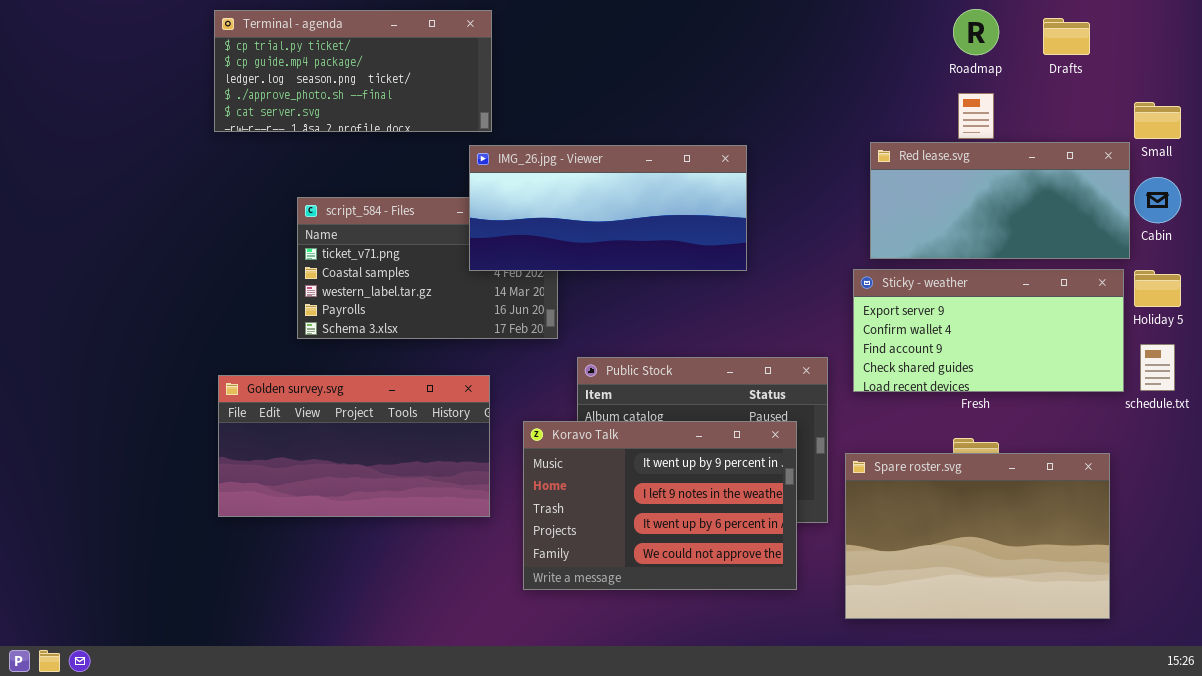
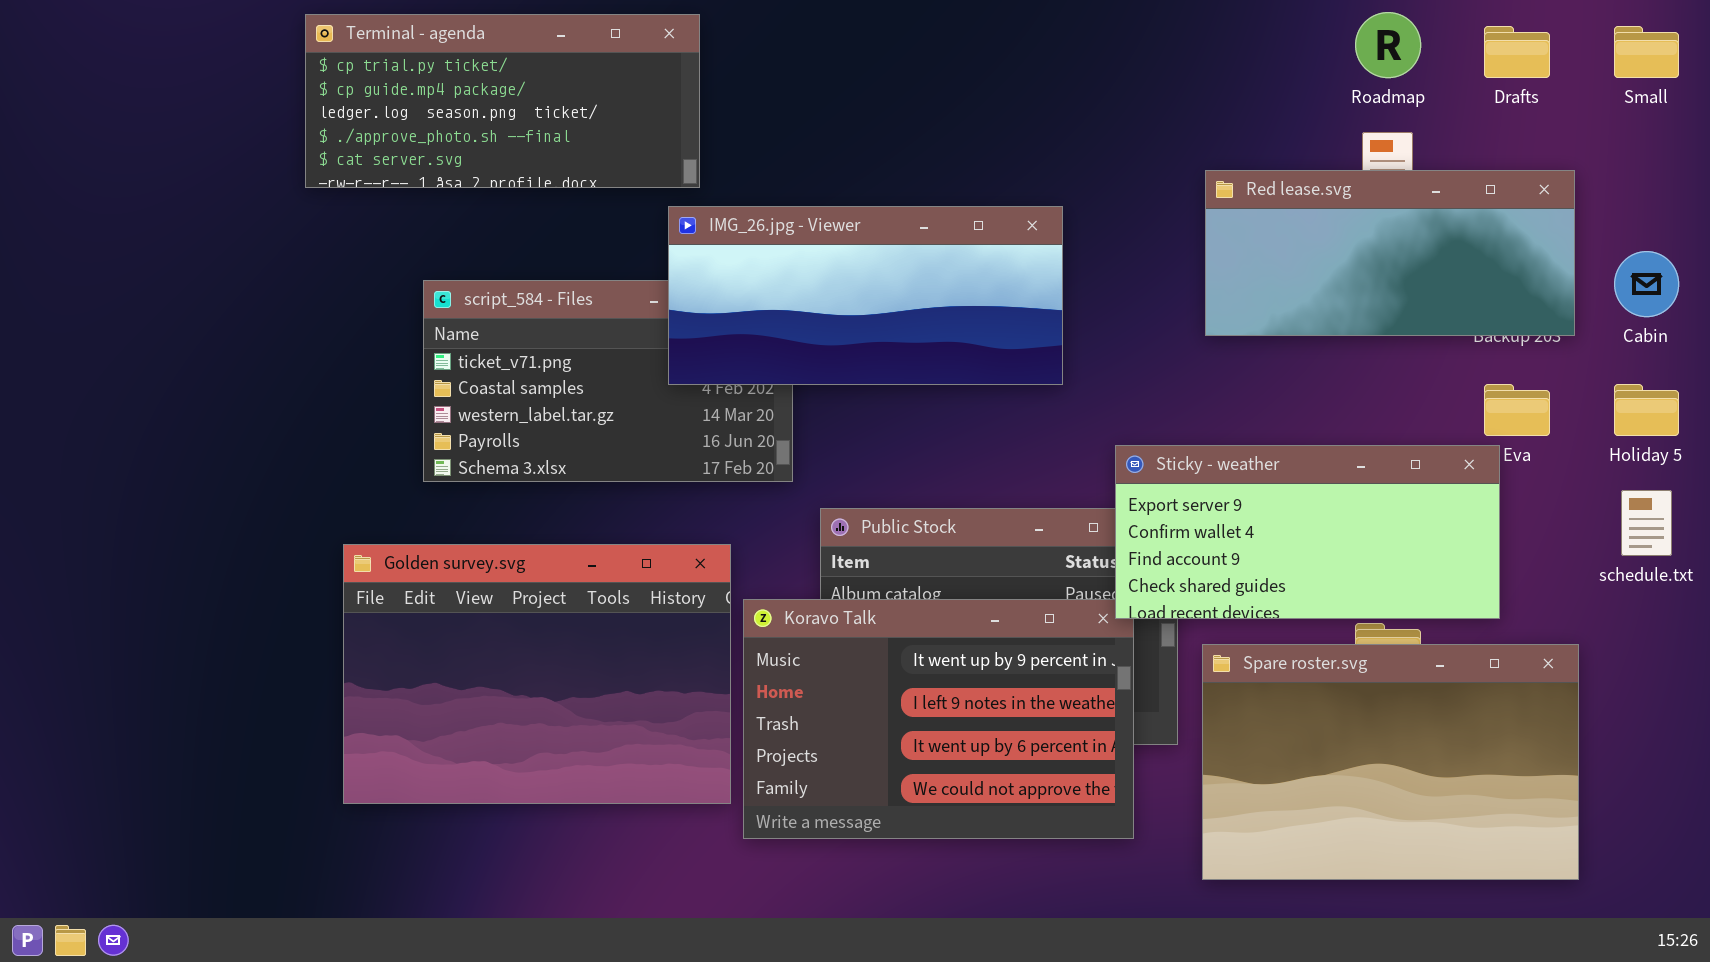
Small: [1134,102,1181,139] -> [1614,26,1679,78], moved
Red lease.svg: [870,142,1130,259] -> [1205,170,1575,336], moved
Sticky - weather: [853,269,1124,392] -> [1115,445,1500,619], moved
Golden survey.svg: [218,375,490,517] -> [343,544,731,804], moved, resized

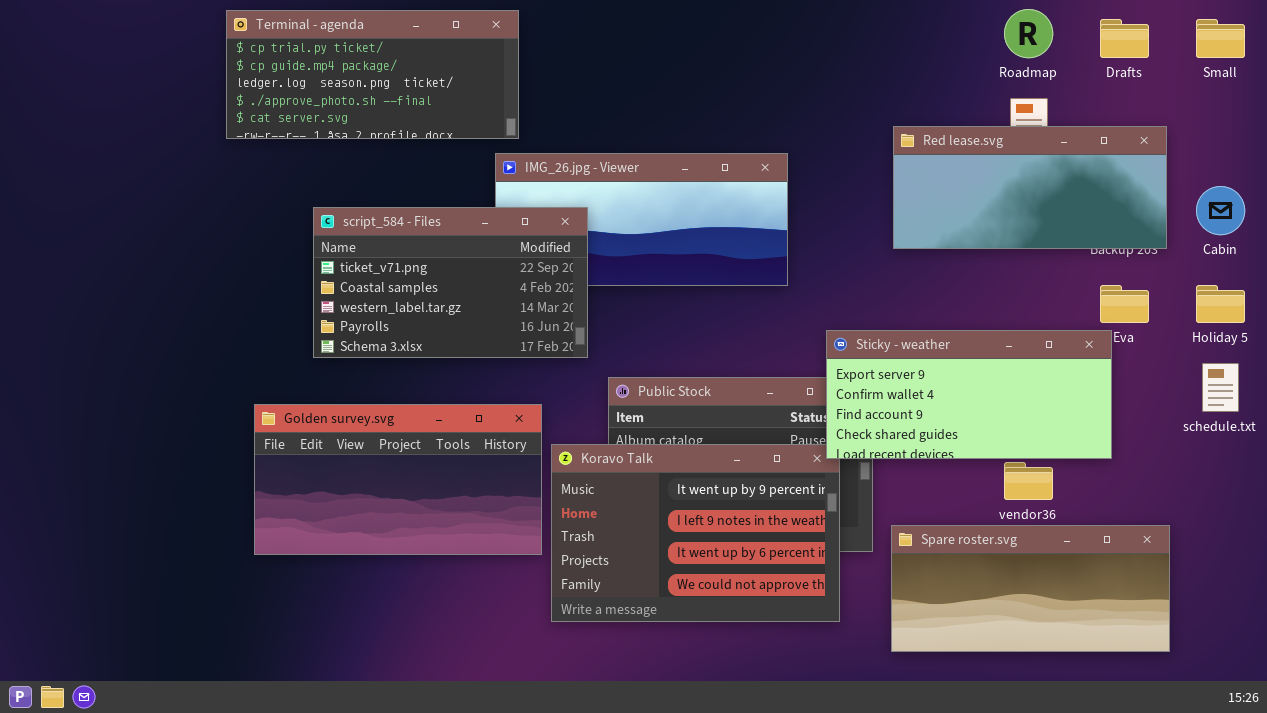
script_584 - Files: [423,280,793,482] -> [313,207,588,358], raised
Golden survey.svg: [343,544,731,804] -> [254,404,542,555], resized
Spare roster.svg: [1202,644,1579,880] -> [891,525,1170,652], resized

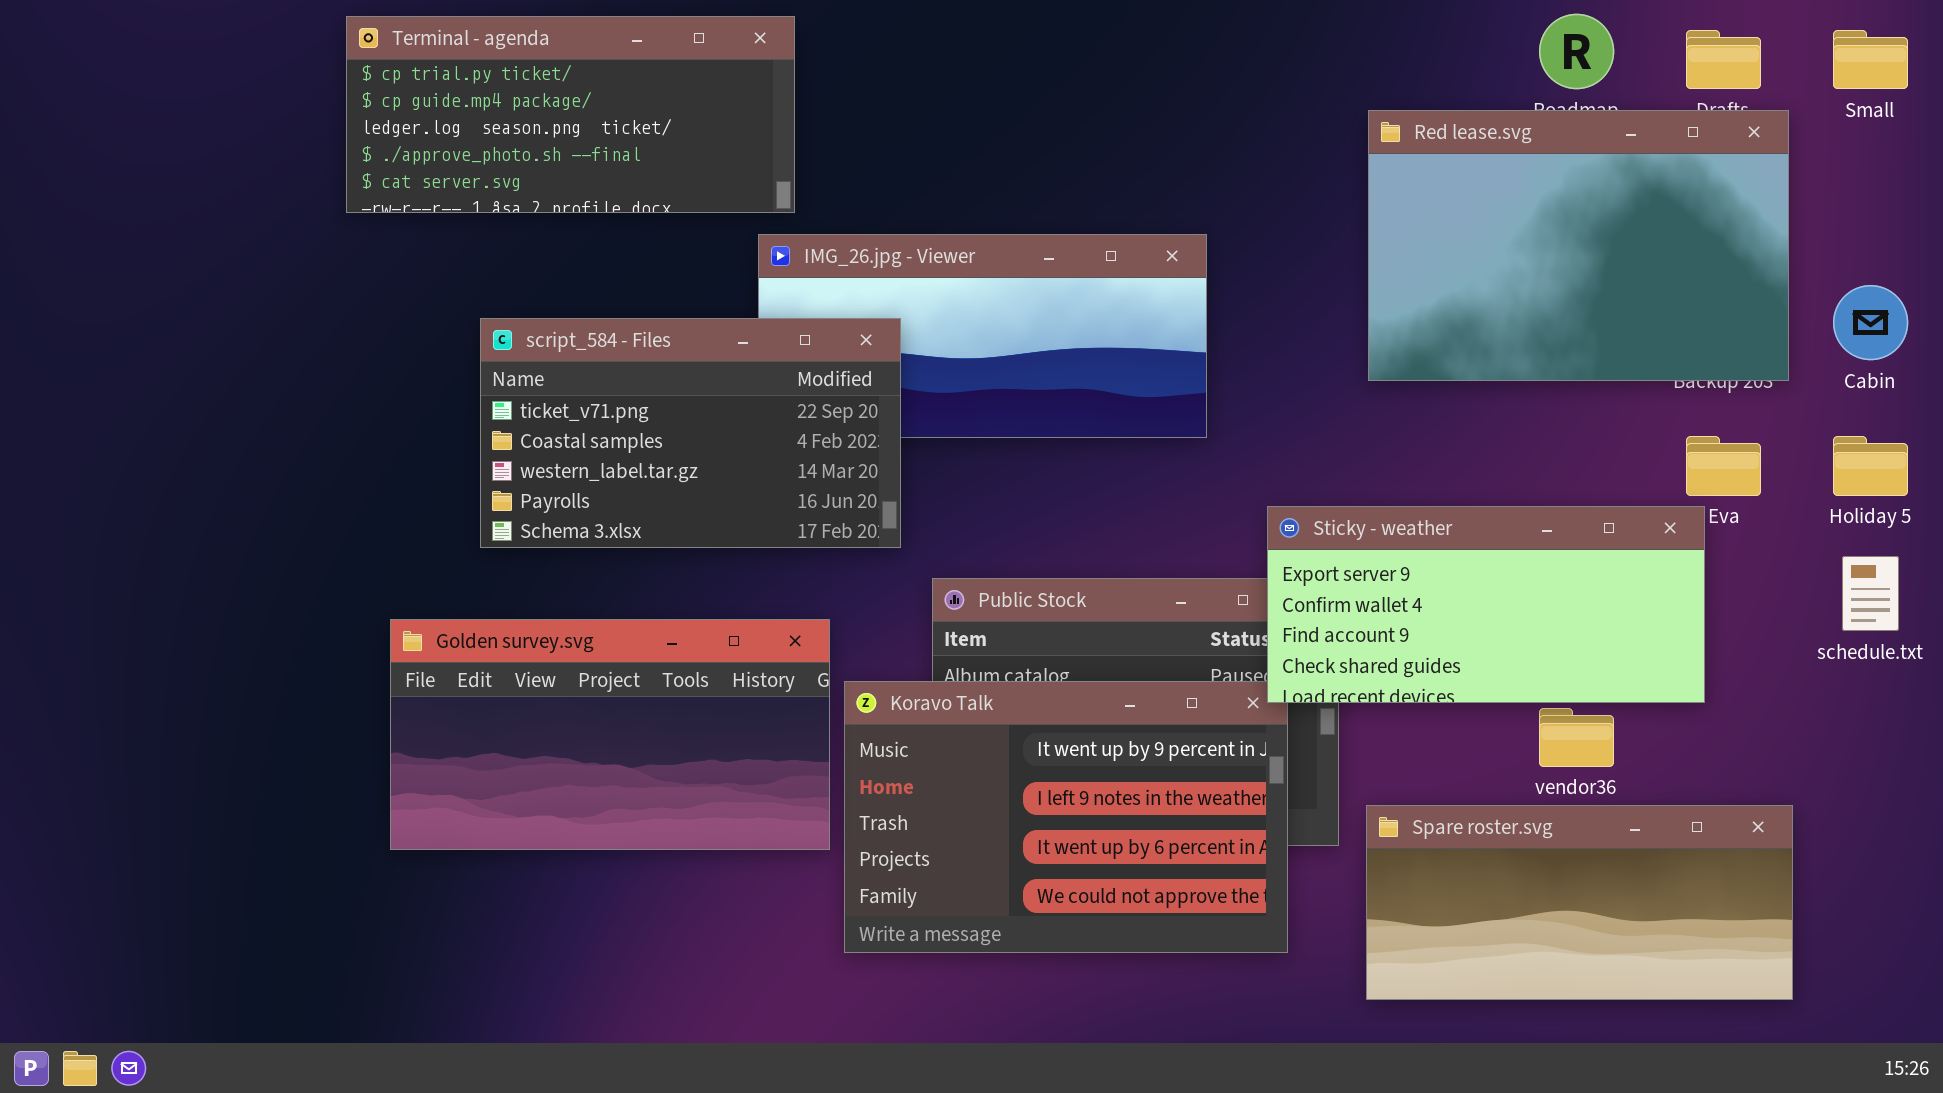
Red lease.svg: [893,126,1167,249] -> [1368,110,1789,381], resized

